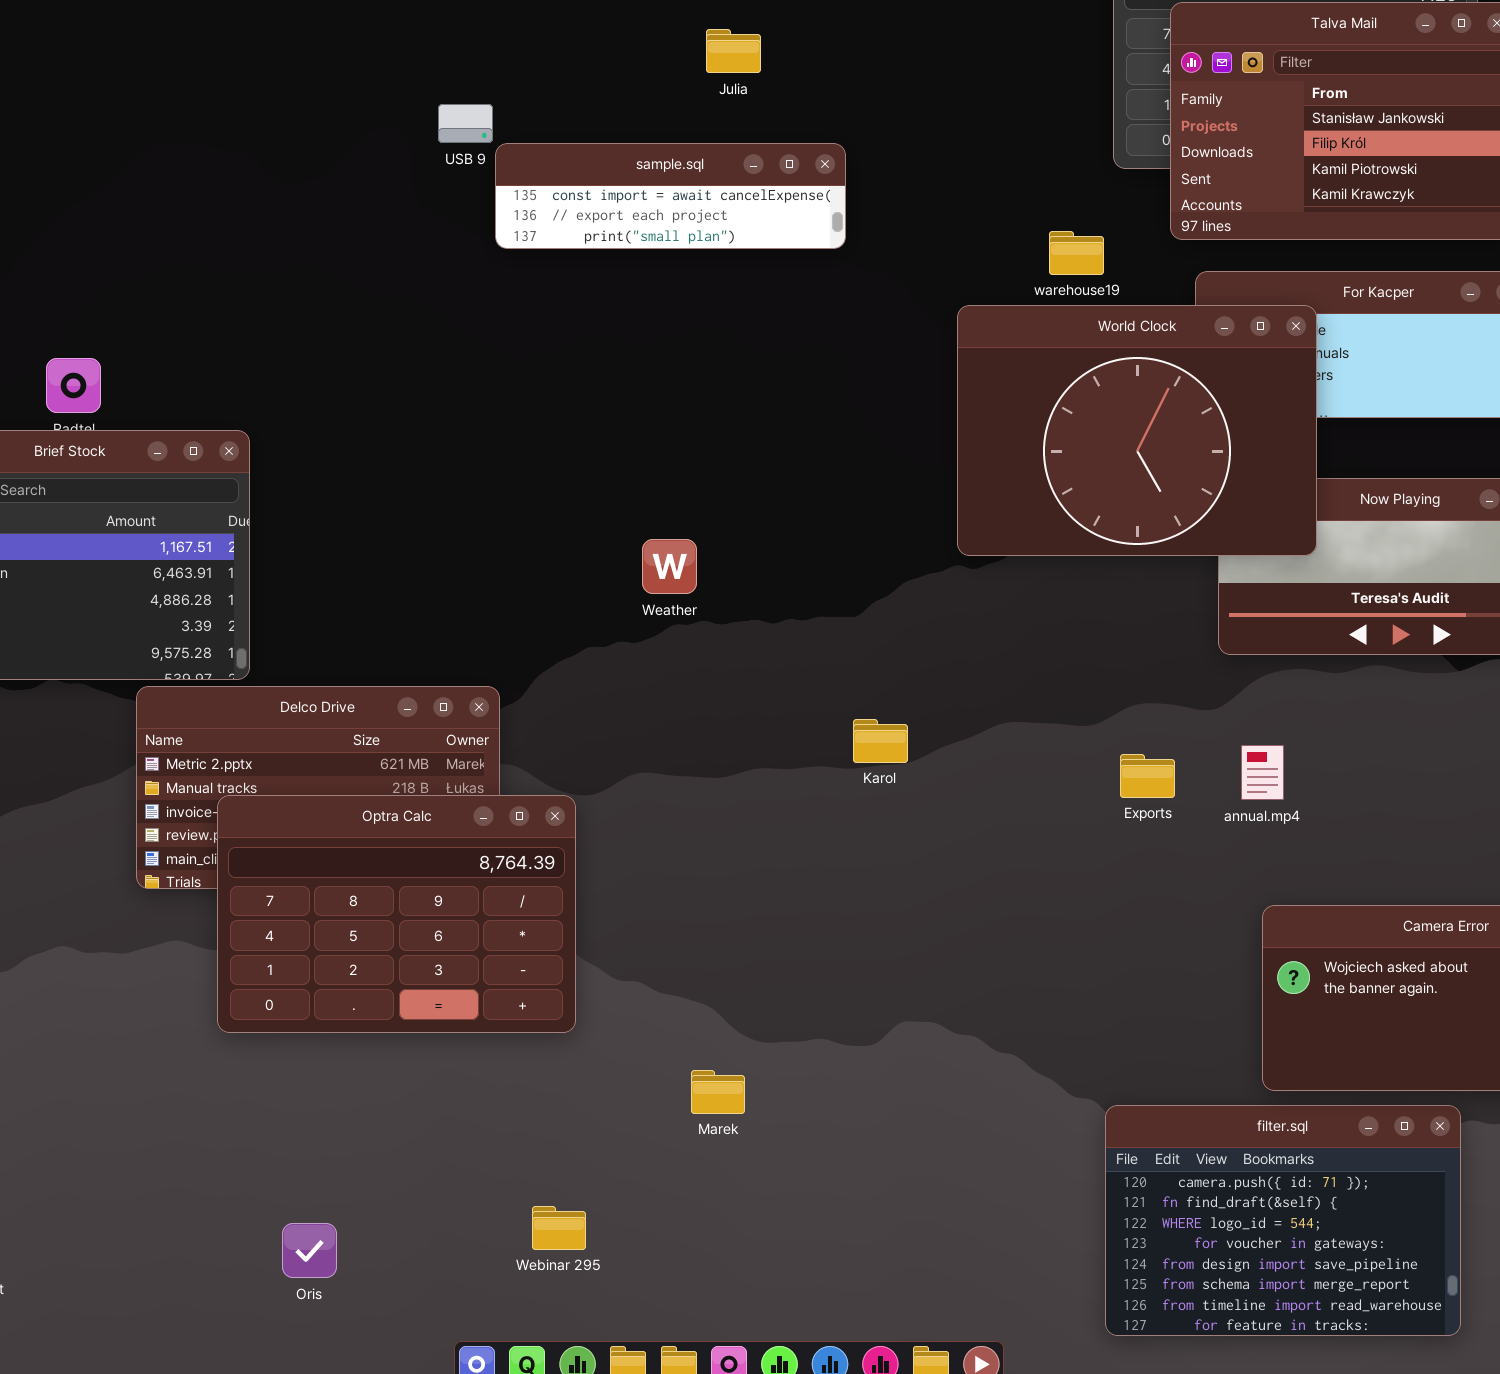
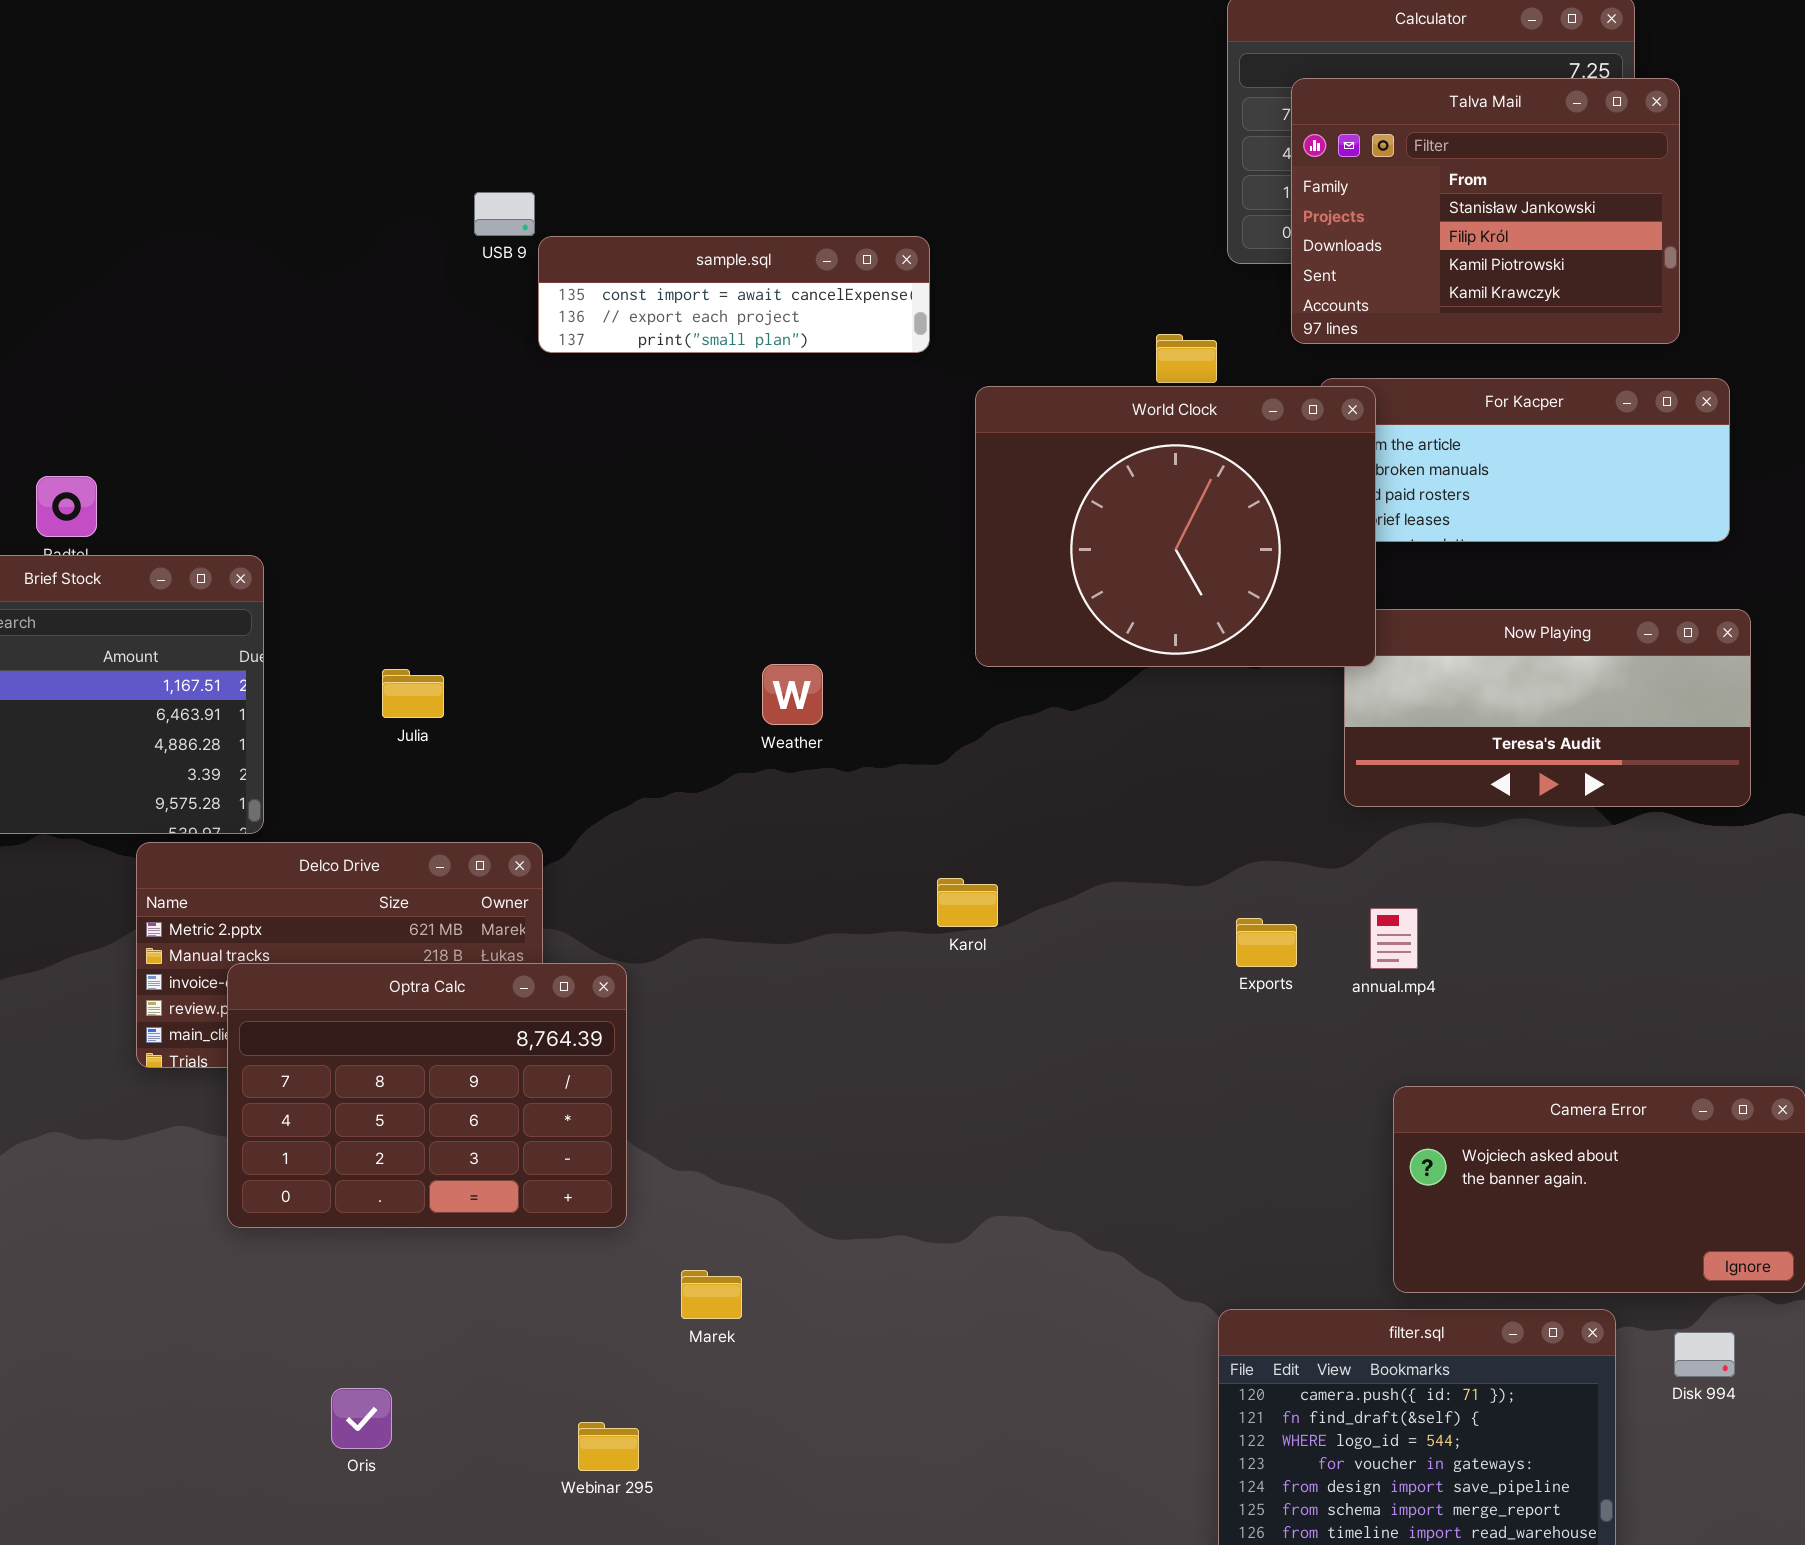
Julia: [706,29,761,73] -> [382,669,444,718], moved
World Clock: [957,305,1317,556] -> [975,386,1376,667], moved
Weather: [642,539,697,594] -> [762,664,823,725], moved
Marek: [691,1070,745,1114] -> [681,1270,742,1319], moved
Oris: [282,1223,337,1278] -> [331,1388,392,1449], moved

